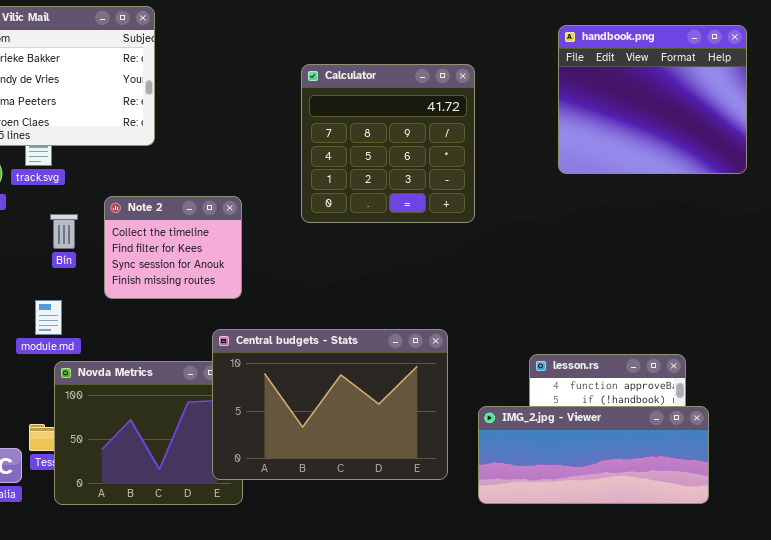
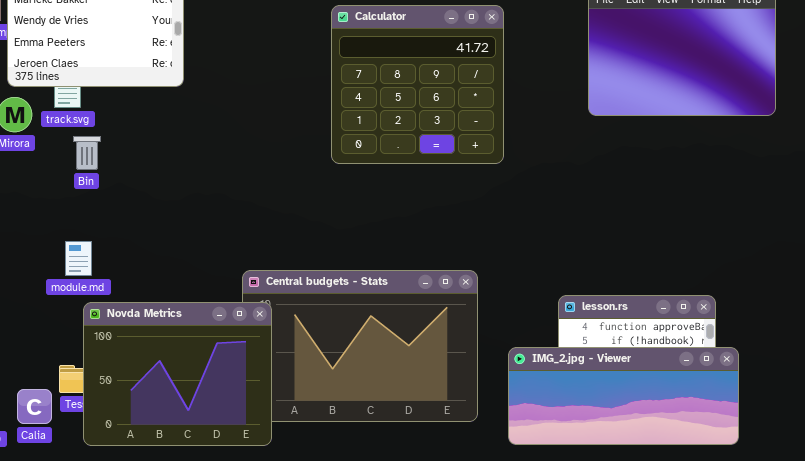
Note 2: [104,196,242,299] -> none, closed
Bin: [50,214,78,249] -> [73,136,101,170], moved
Novda Metrics: [54,361,243,505] -> [83,302,272,446], raised

